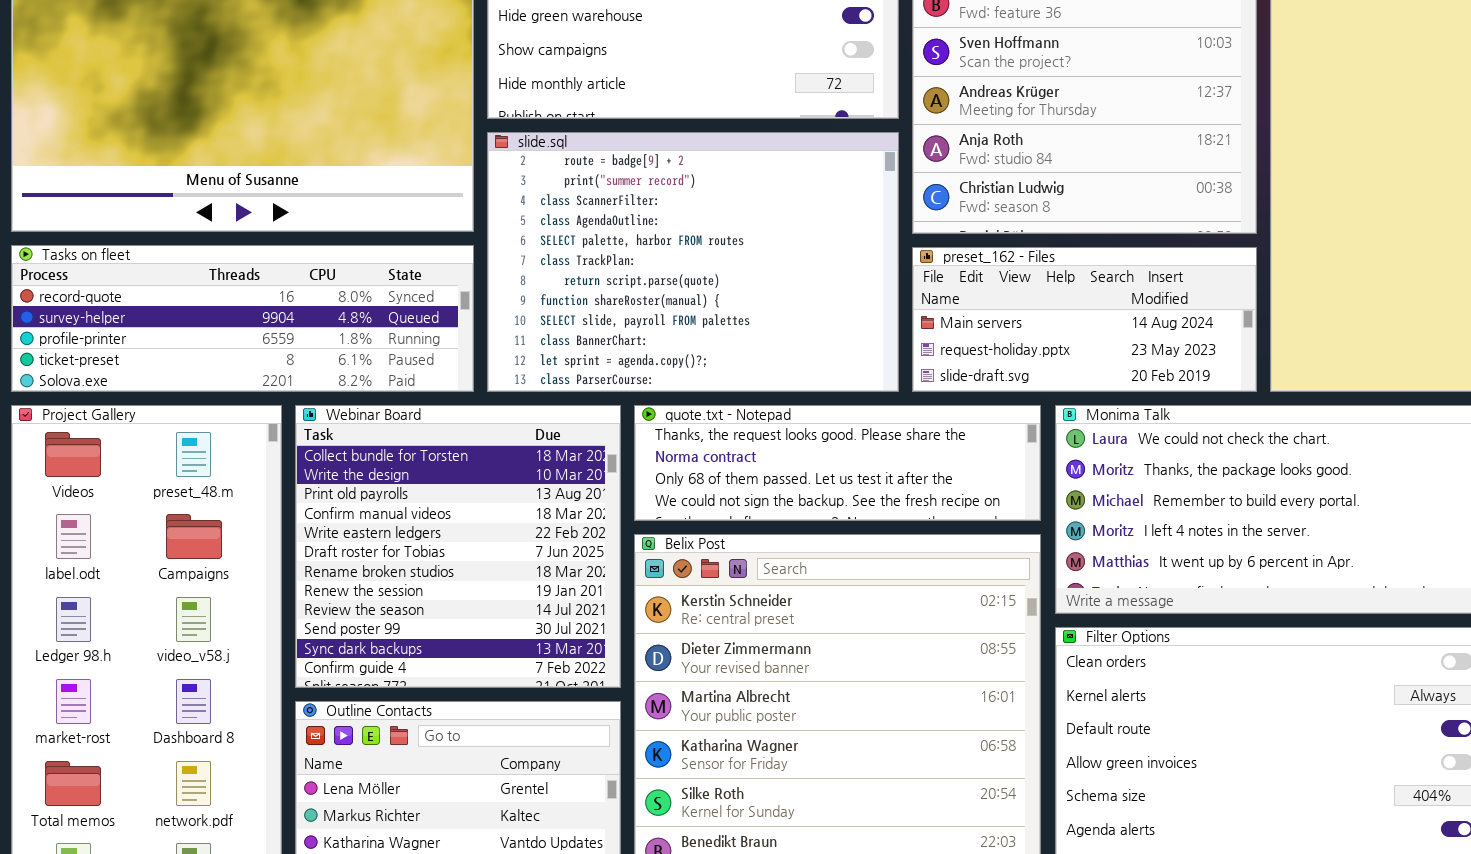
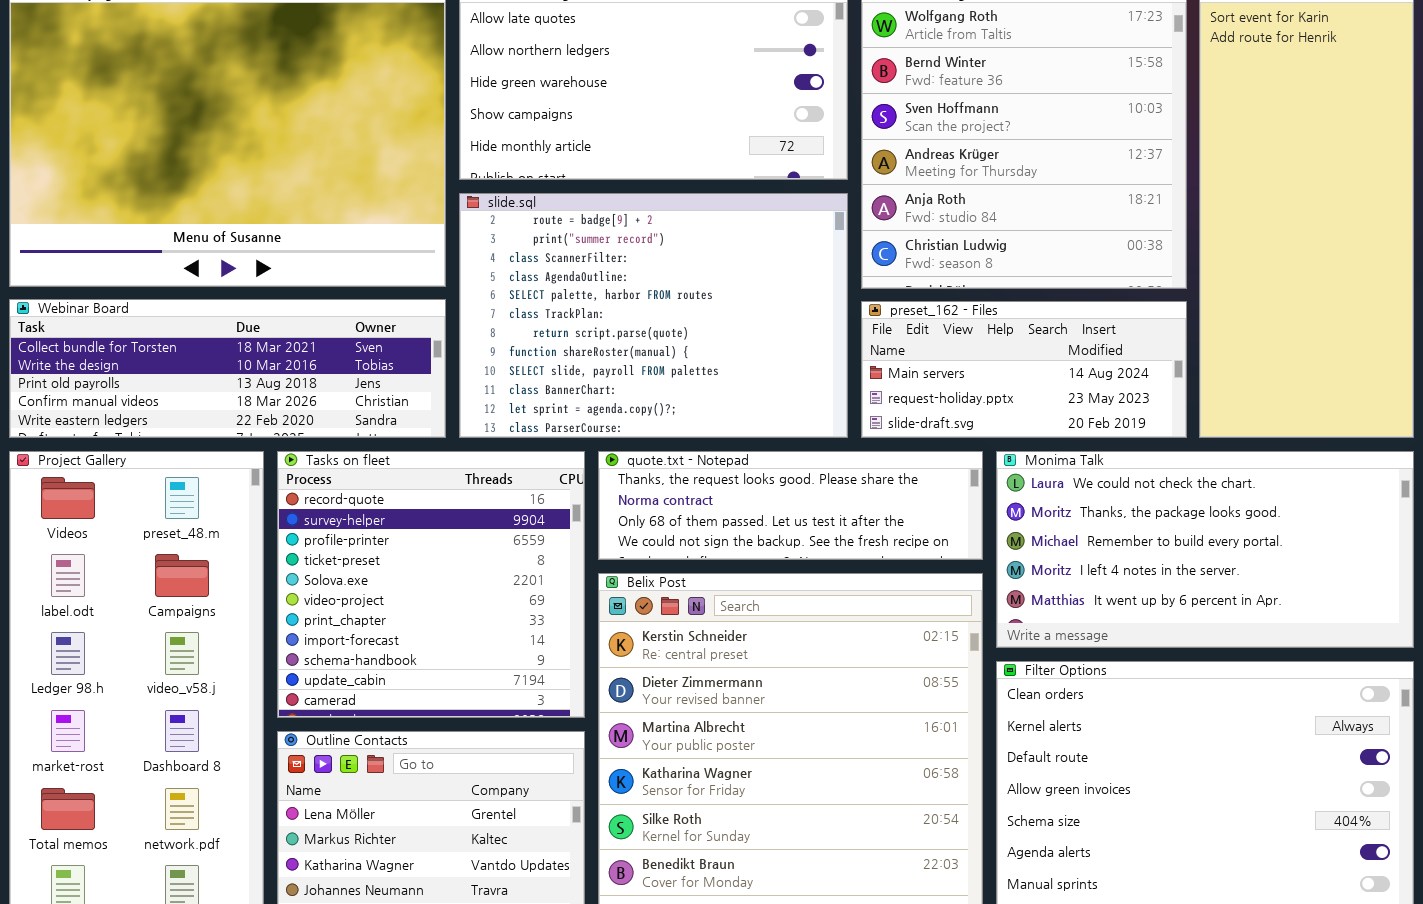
Tasks on fleet: [11,245,474,392] -> [277,451,585,718], moved, resized
Webinar Board: [295,405,621,688] -> [9,299,446,438], moved, resized

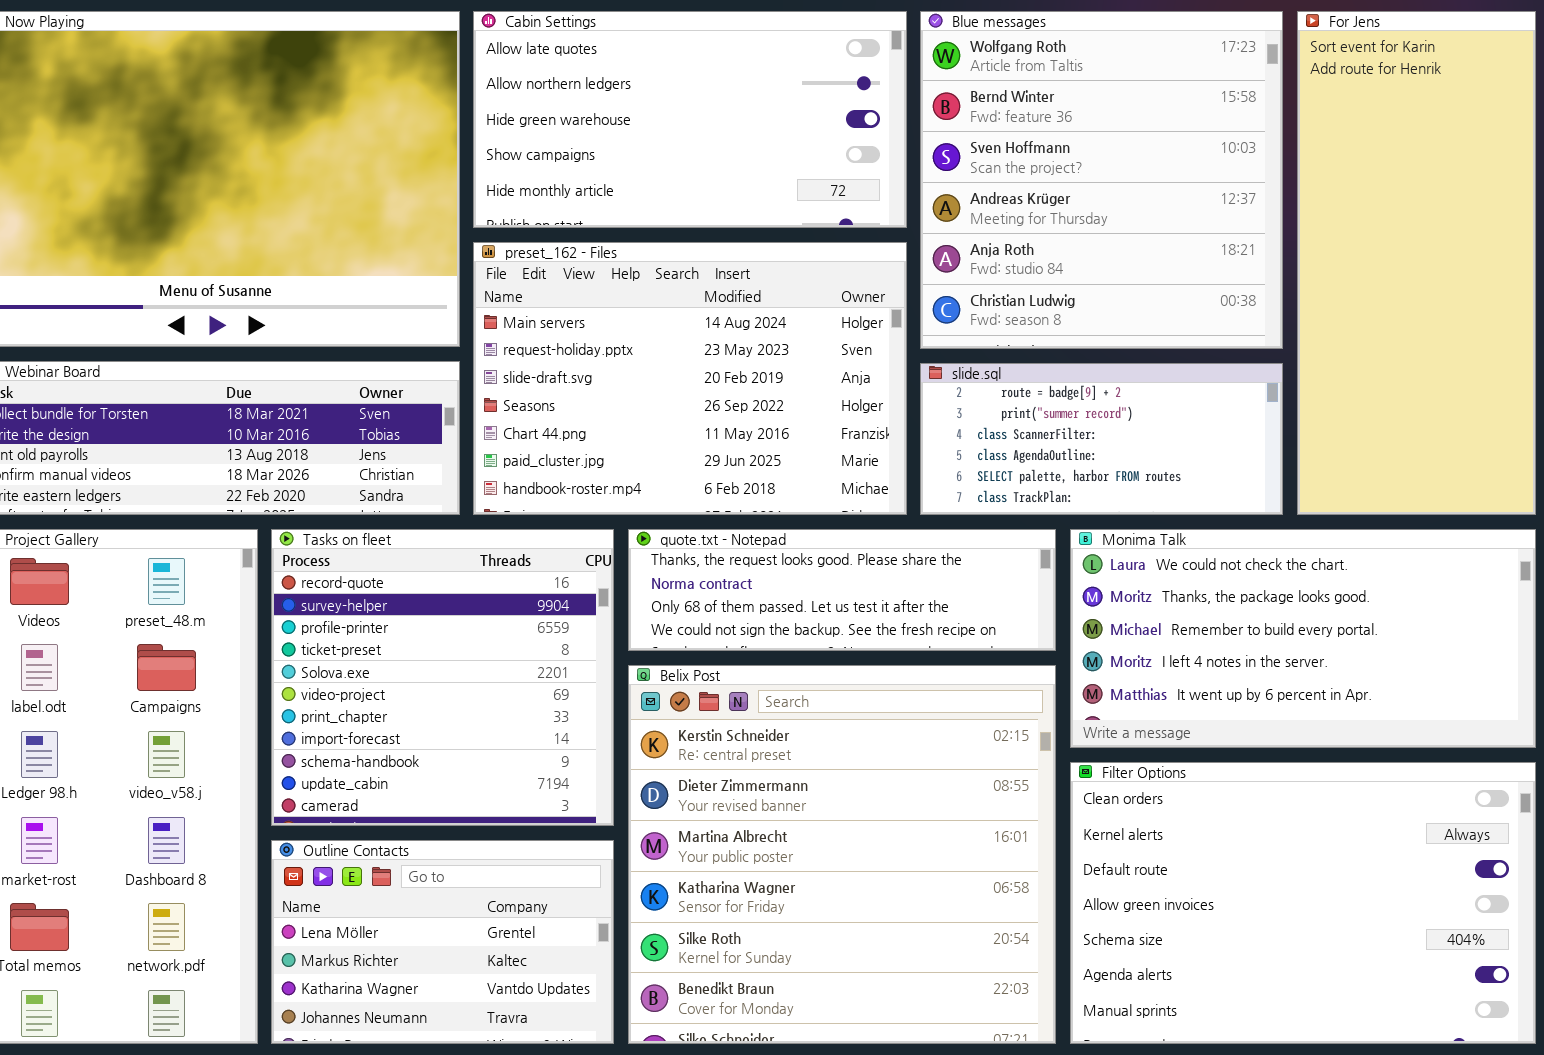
slide.sql: [459,193,848,438] -> [920,363,1283,515], moved, resized
preset_162 - Files: [861,301,1187,438] -> [473,242,907,515], moved, resized

